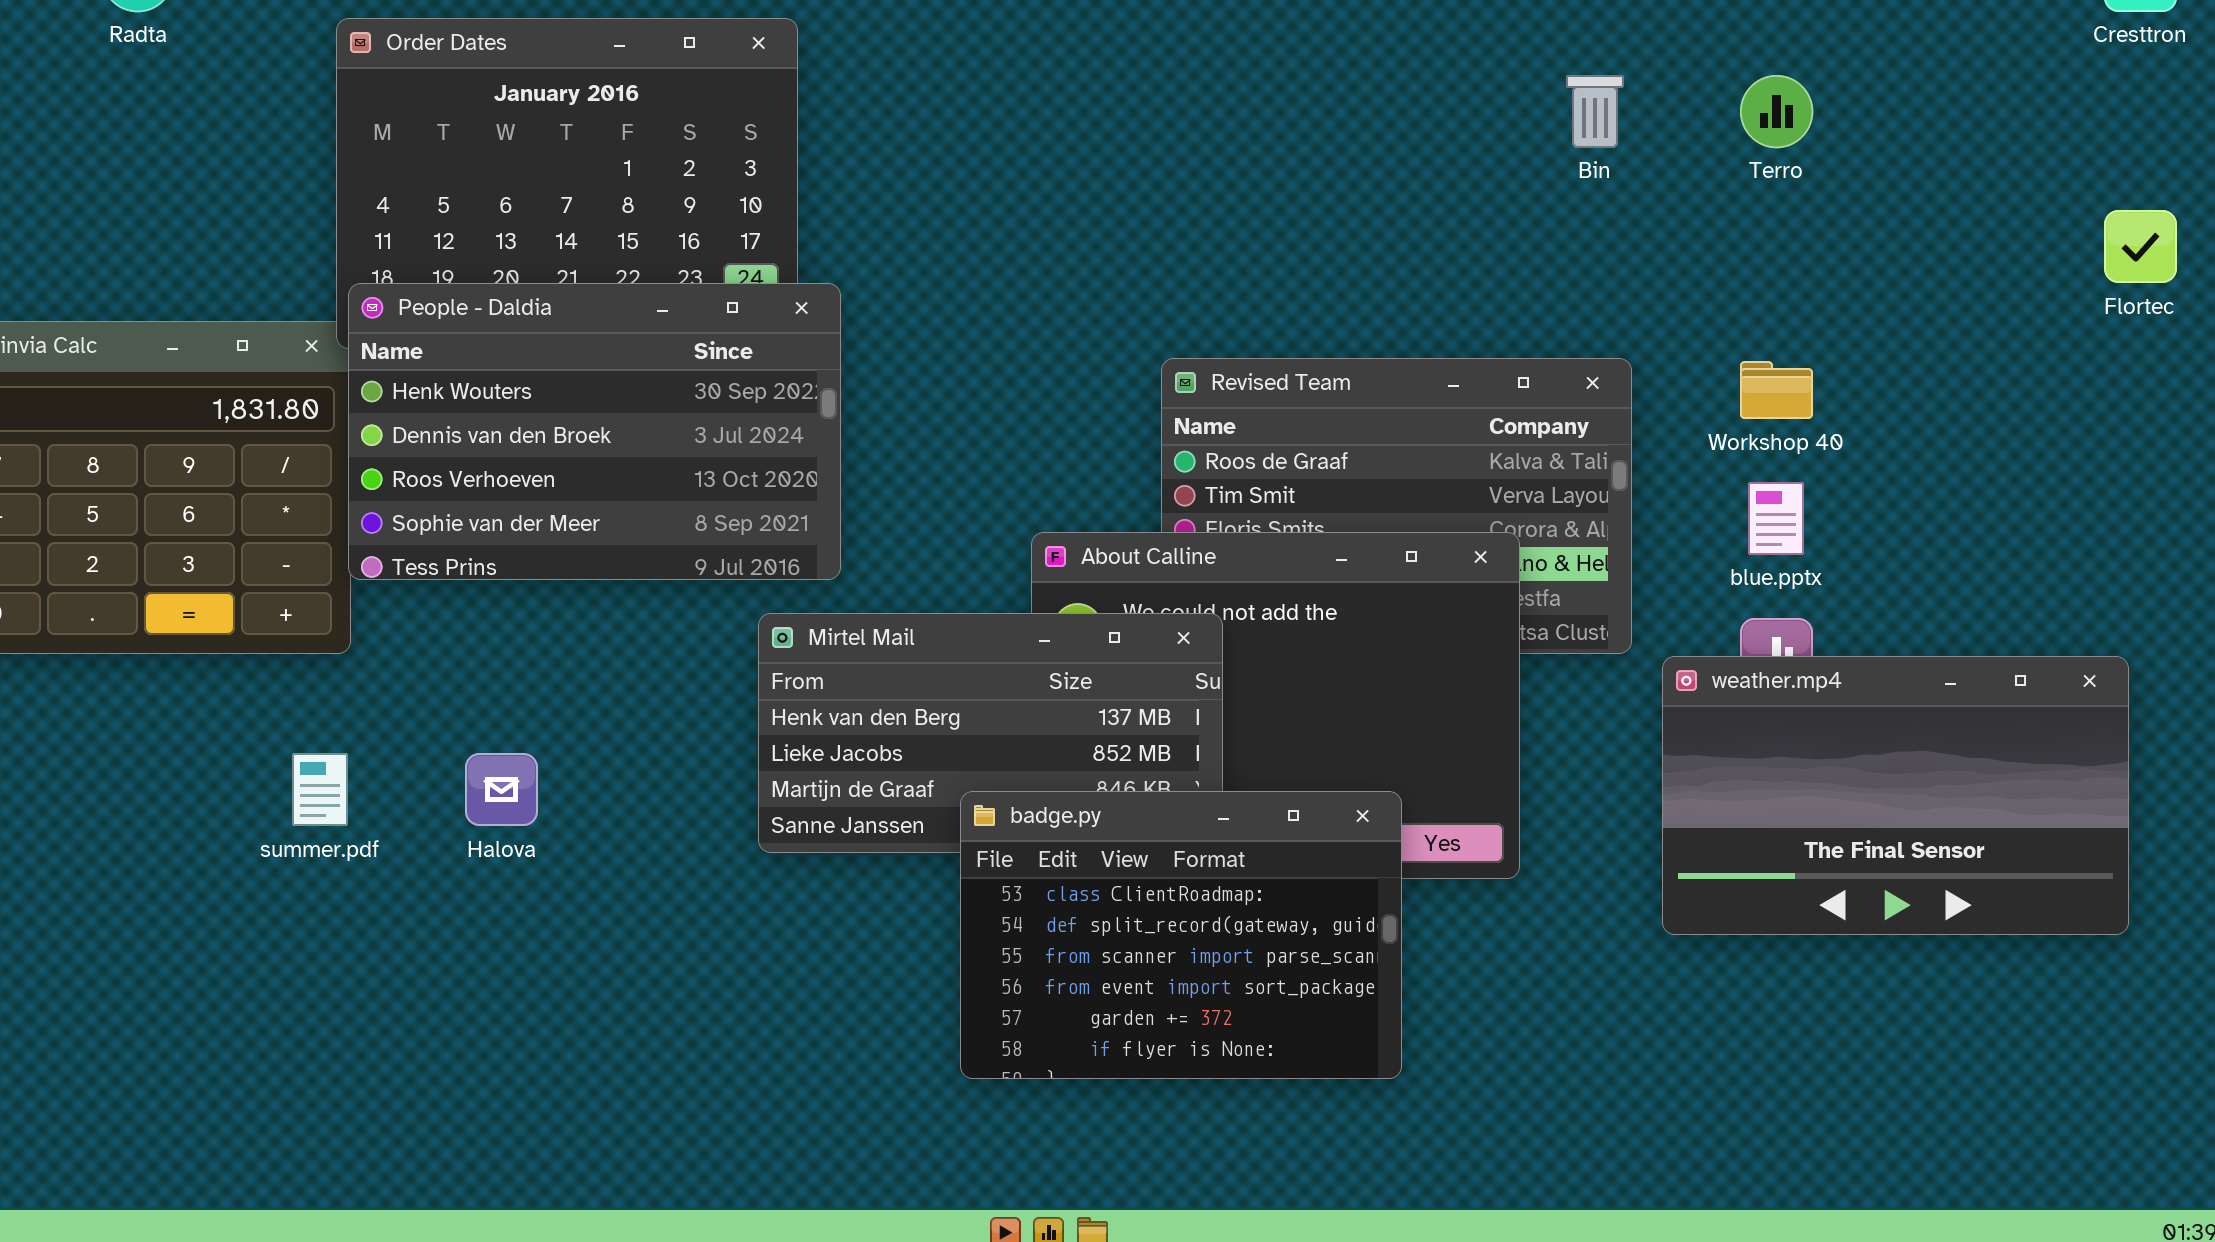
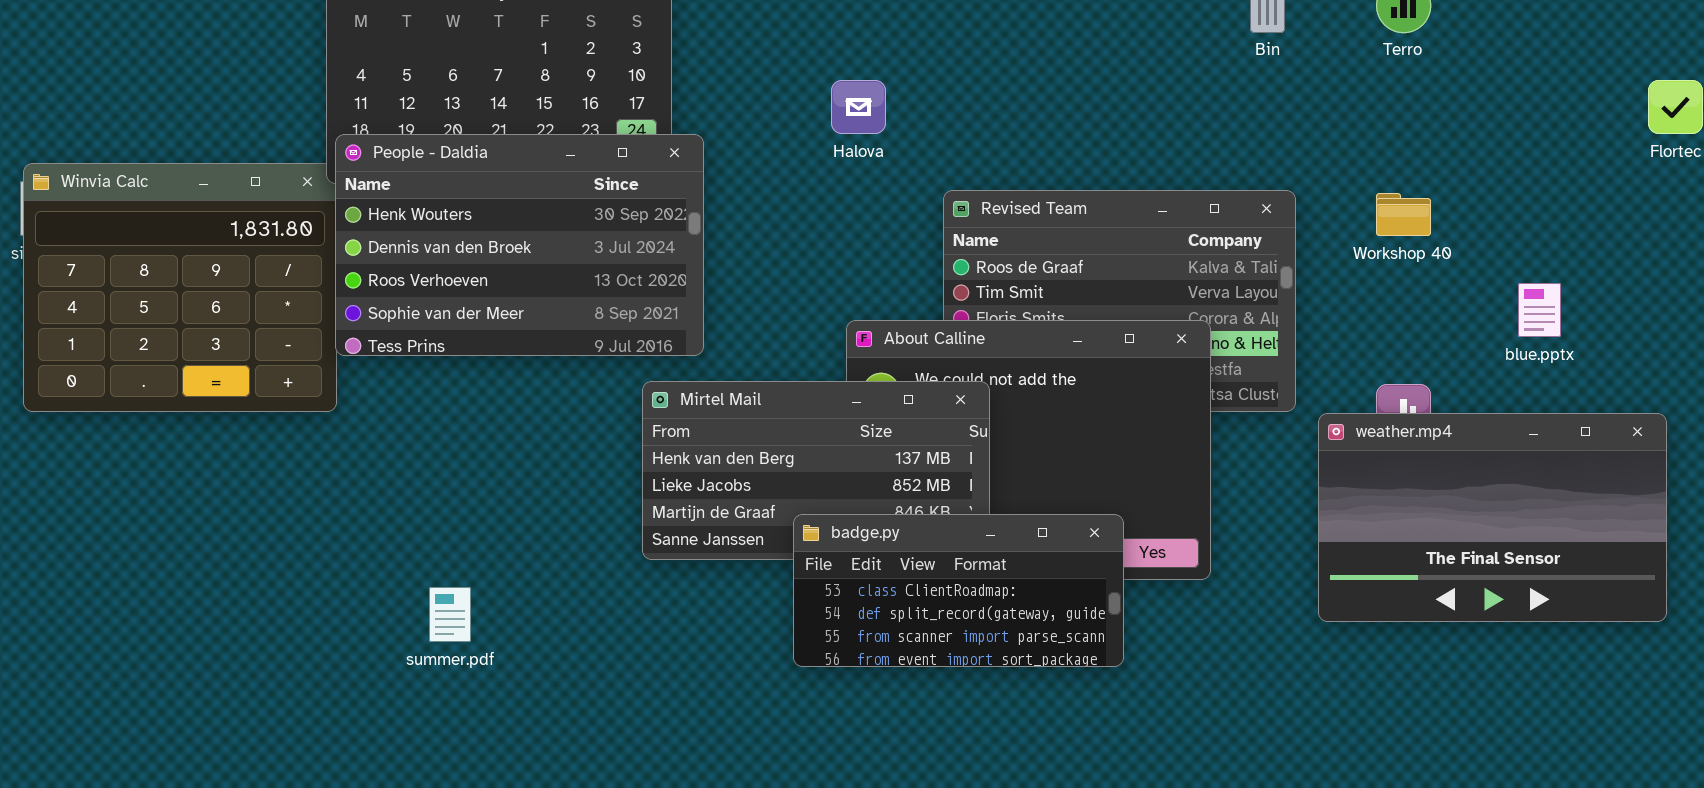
blue.pptx: [1748,482,1804,555] -> [1518,283,1561,337], moved
summer.pdf: [292,753,348,826] -> [429,587,471,642], moved
Halova: [465,753,538,826] -> [831,80,886,134], moved
badge.py: [960,791,1402,1079] -> [793,514,1124,667], resized

